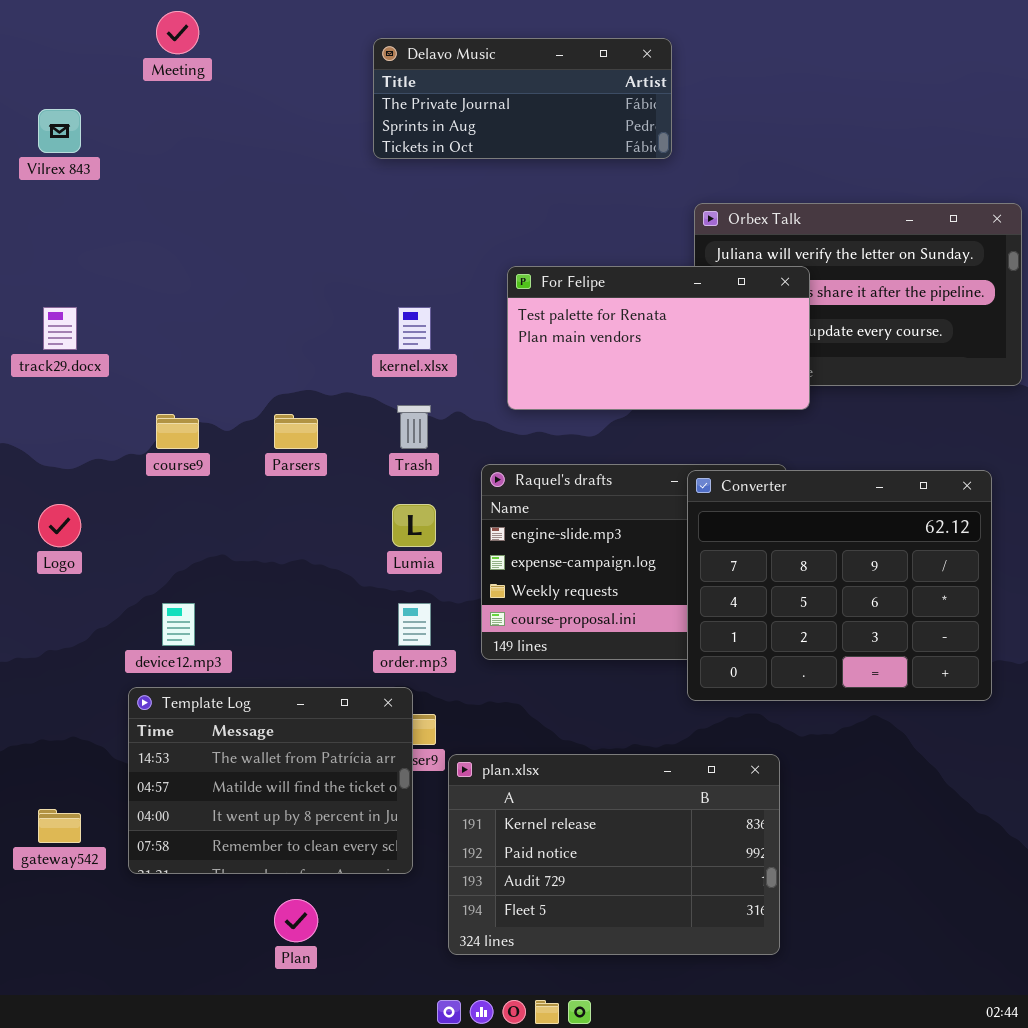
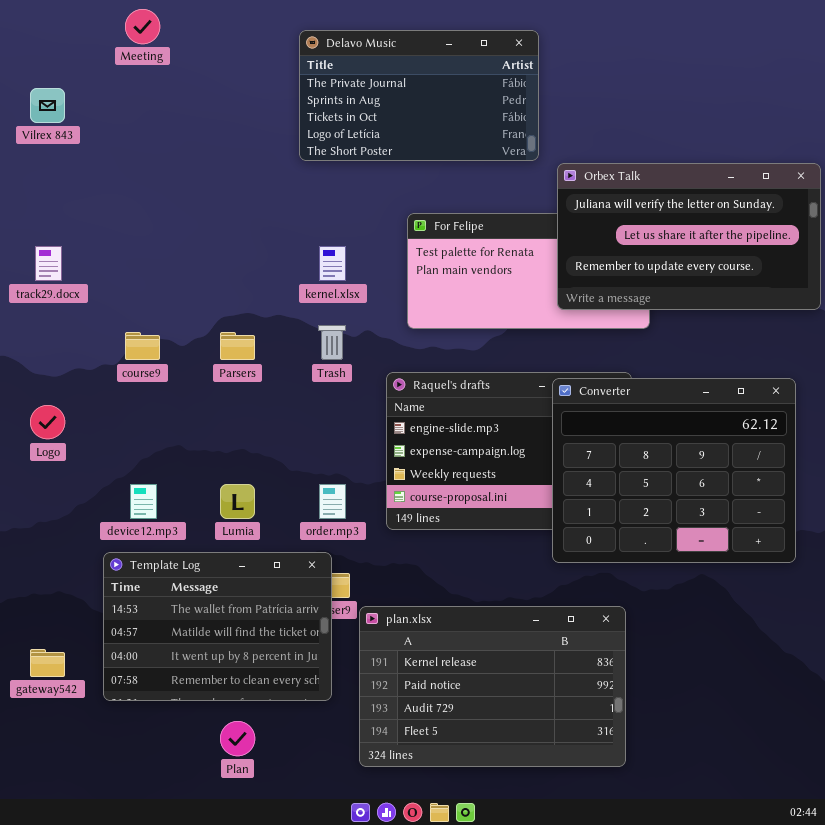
Delavo Music: [373,38,672,159] -> [299,30,539,161], resized
Orbex Talk: [694,203,1022,386] -> [557,163,821,310], raised
Lumia: [392,504,436,547] -> [220,484,255,519], moved

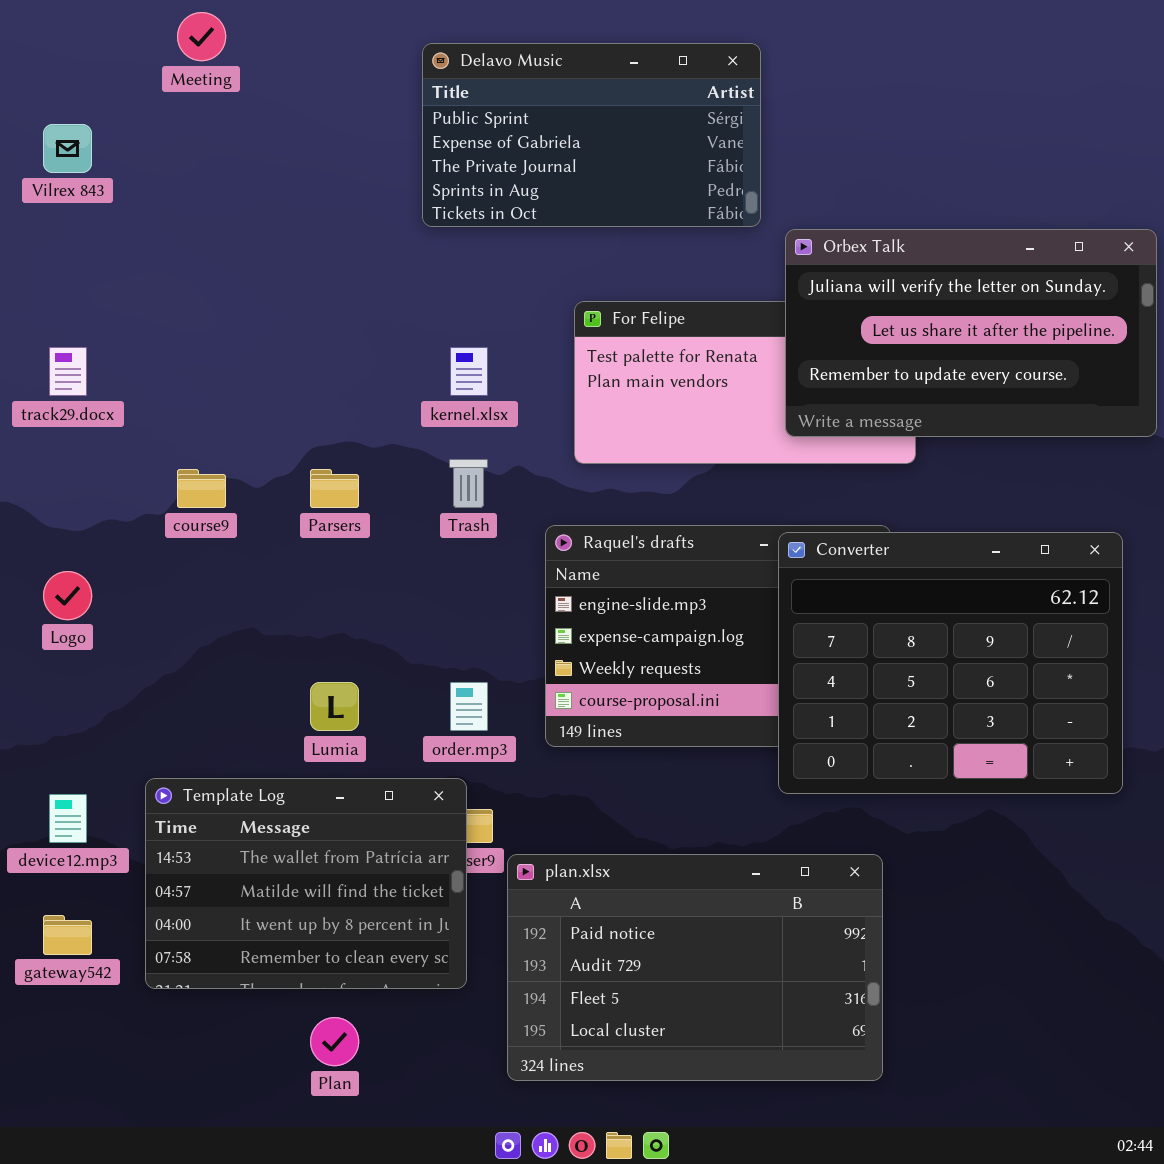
Delavo Music: [299,30,539,161] -> [422,43,761,227], scrolled up 2 rows
device12.mp3: [130,484,157,519] -> [49,794,87,843], moved
plan.xlsx: [359,606,626,767] -> [507,854,883,1081], scrolled down 1 row

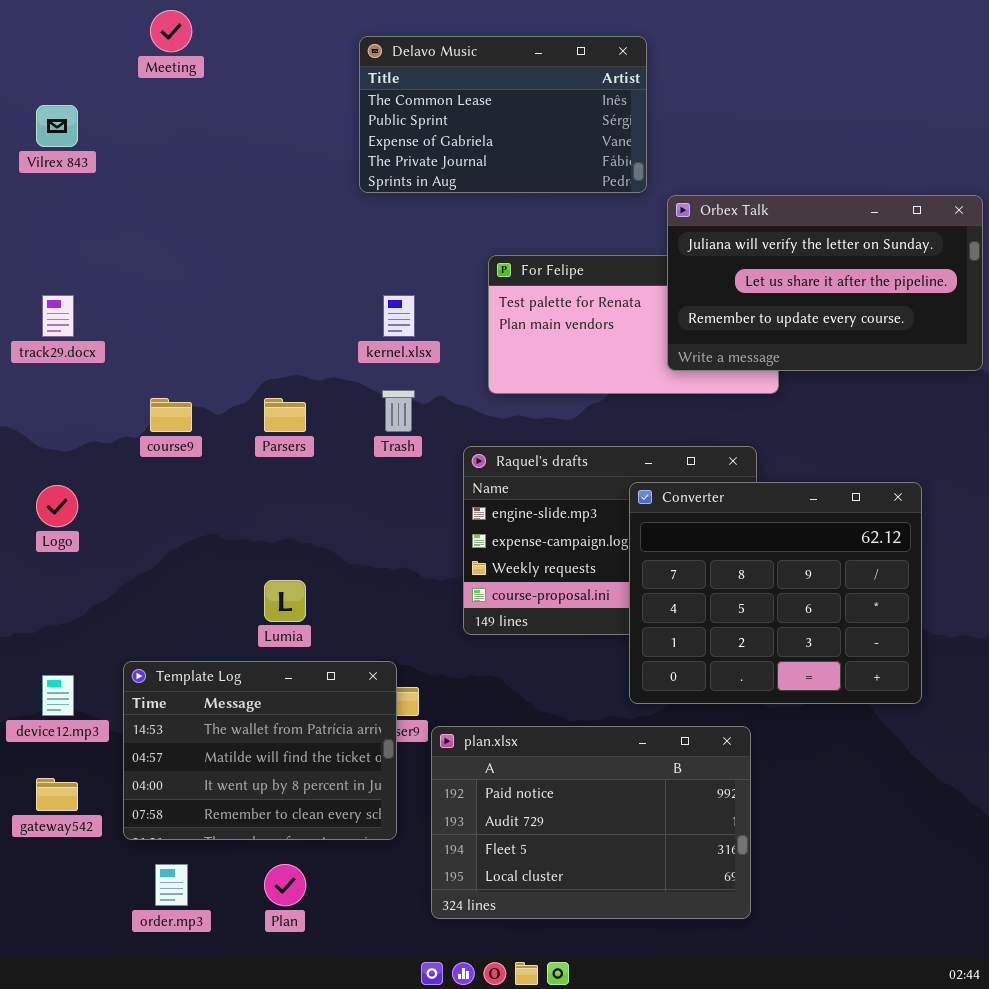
Delavo Music: [422,43,761,227] -> [359,36,647,193], scrolled up 1 row
Converter: [778,532,1123,794] -> [629,482,922,704], moved
order.mp3: [450,682,488,731] -> [155,864,188,906], moved

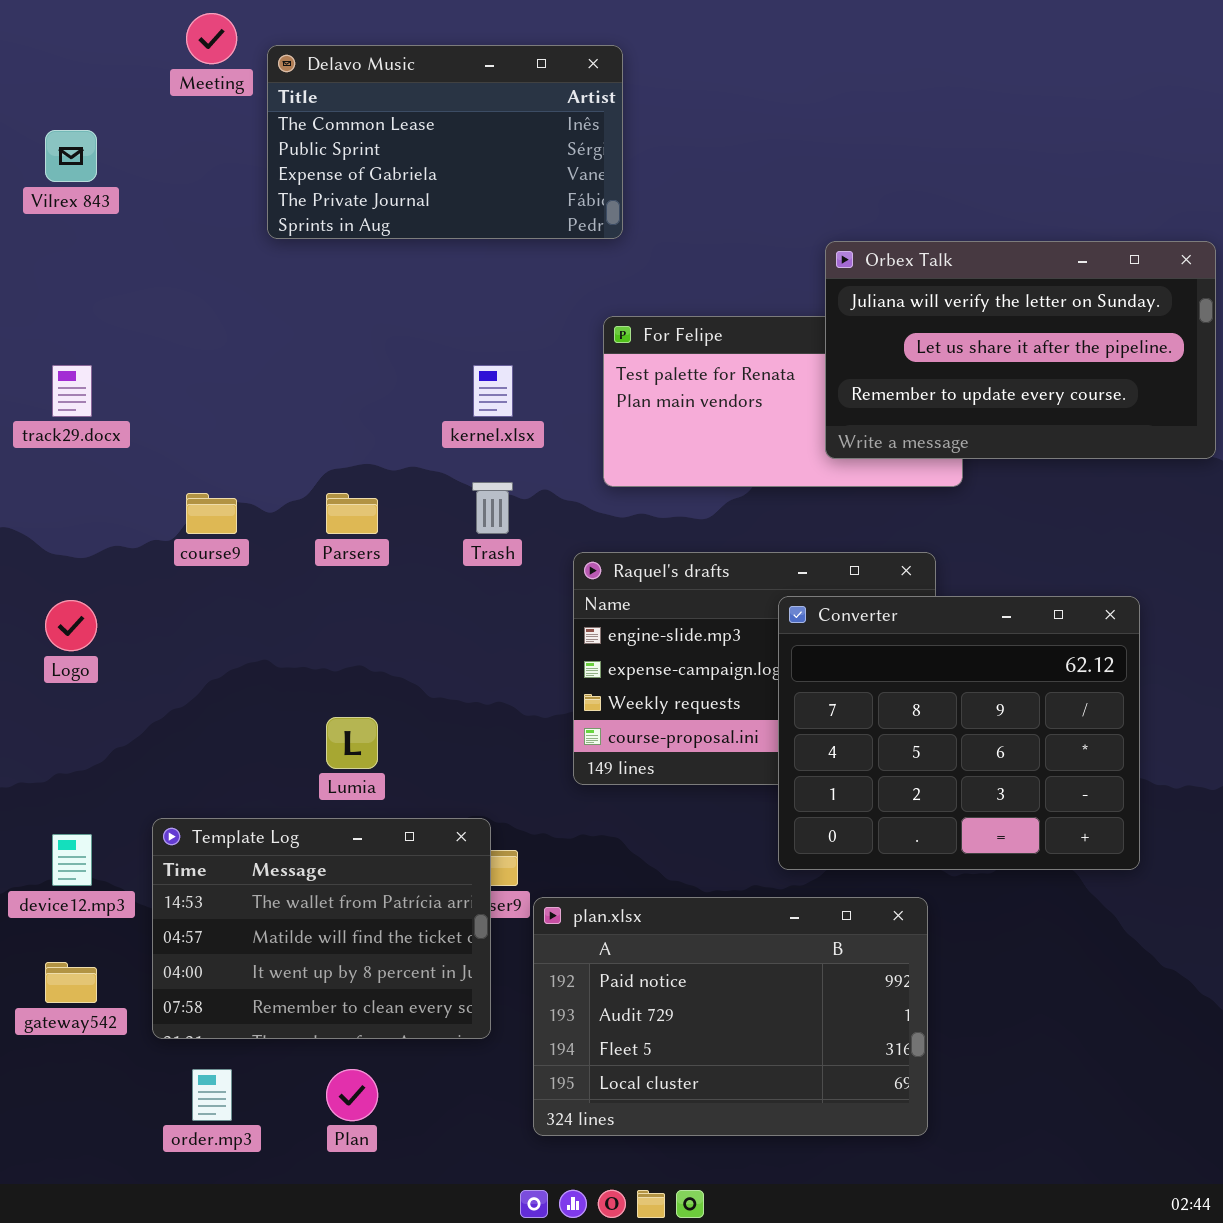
Delavo Music: [359,36,647,193] -> [267,45,623,239], moved

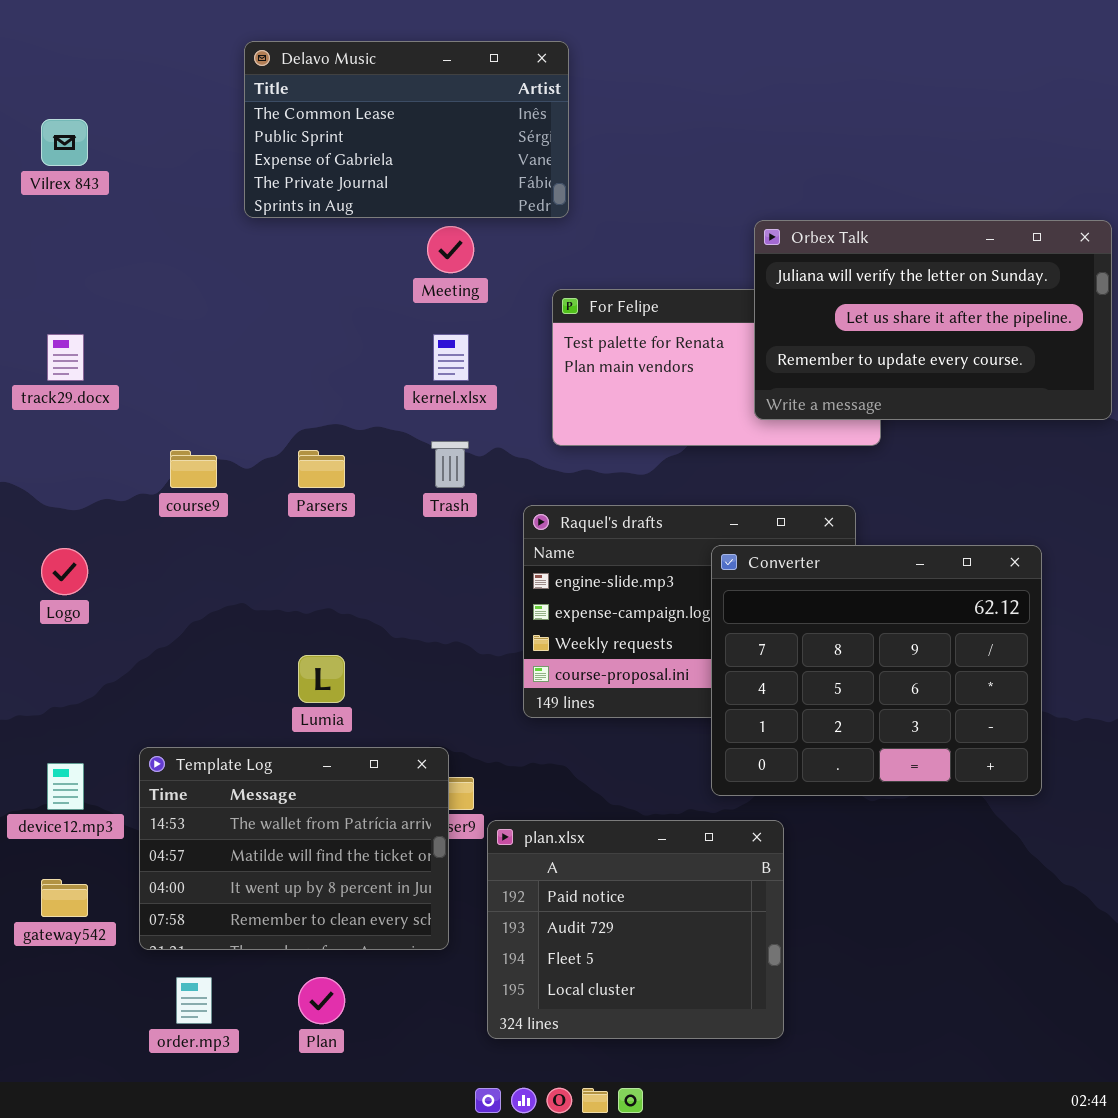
Meeting: [186,13,237,64] -> [427,226,474,273], moved
plan.xlsx: [533,897,928,1136] -> [487,820,784,1039], resized

